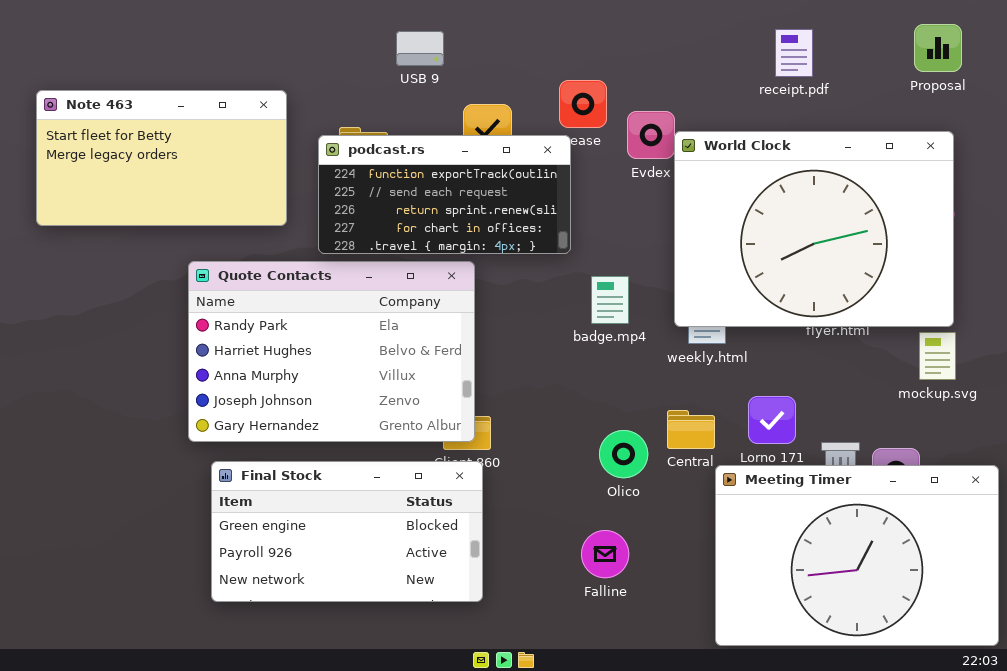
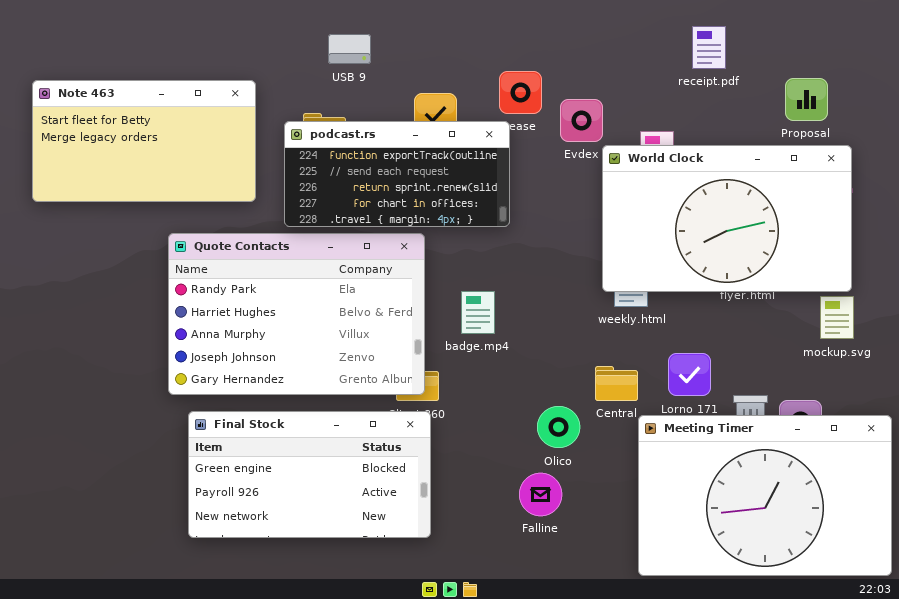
Proposal: [914,24,962,72] -> [785,78,828,121], moved
USB 9: [396,31,444,66] -> [328,34,371,64], moved
World Clock: [674,131,954,327] -> [602,145,852,292], resized
badge.mp4: [591,276,629,324] -> [461,291,495,334], moved
Olico: [599,430,648,478] -> [537,406,580,448], moved

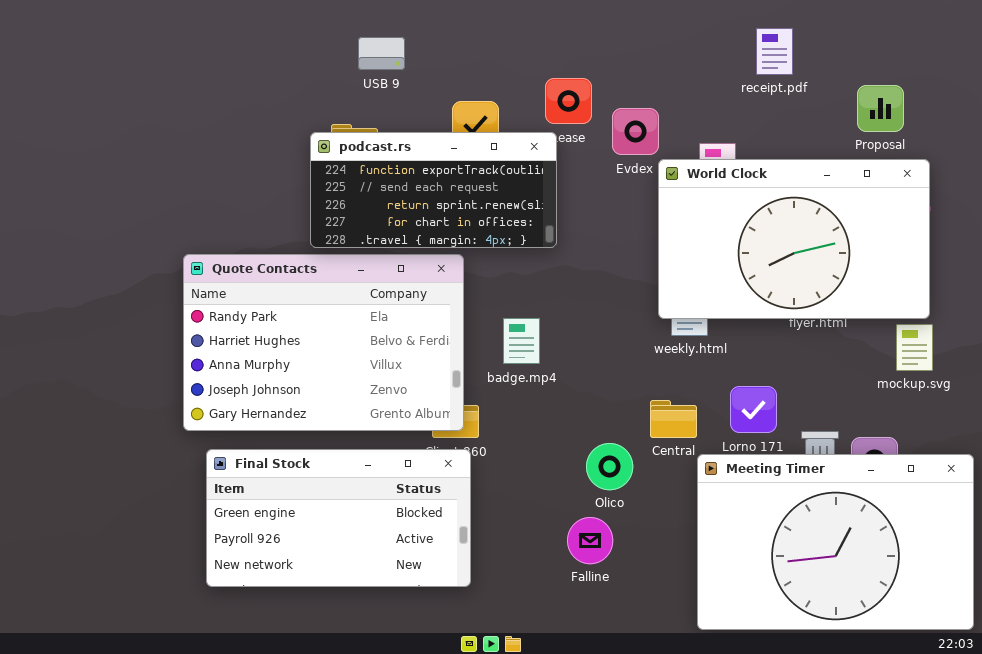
Note 463: [32,80,256,202] -> none, closed

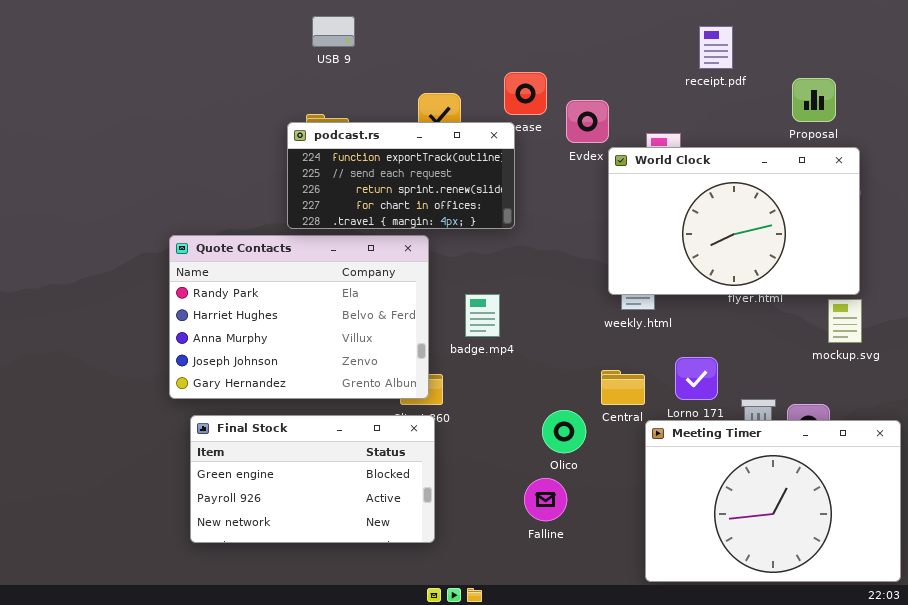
USB 9: [358,37,405,70] -> [312,16,355,47], moved

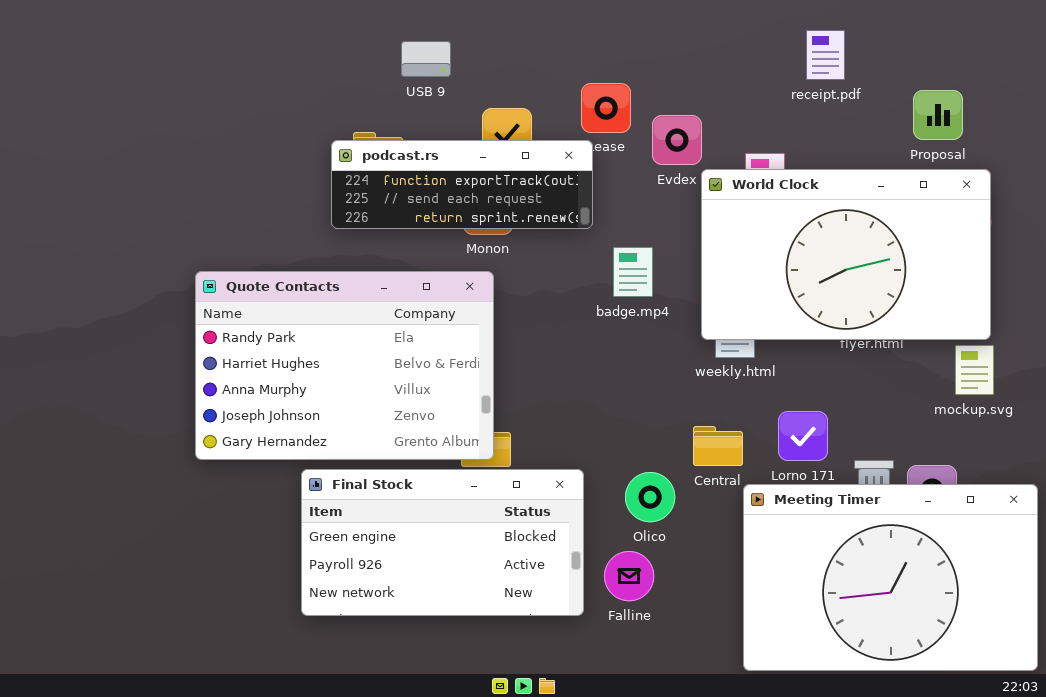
USB 9: [312,16,355,47] -> [401,41,451,77], moved
podcast.rs: [287,122,515,229] -> [331,140,593,229], resized
badge.mp4: [465,294,500,337] -> [613,247,653,297], moved
Final Stock: [190,415,435,543] -> [301,469,584,616], moved

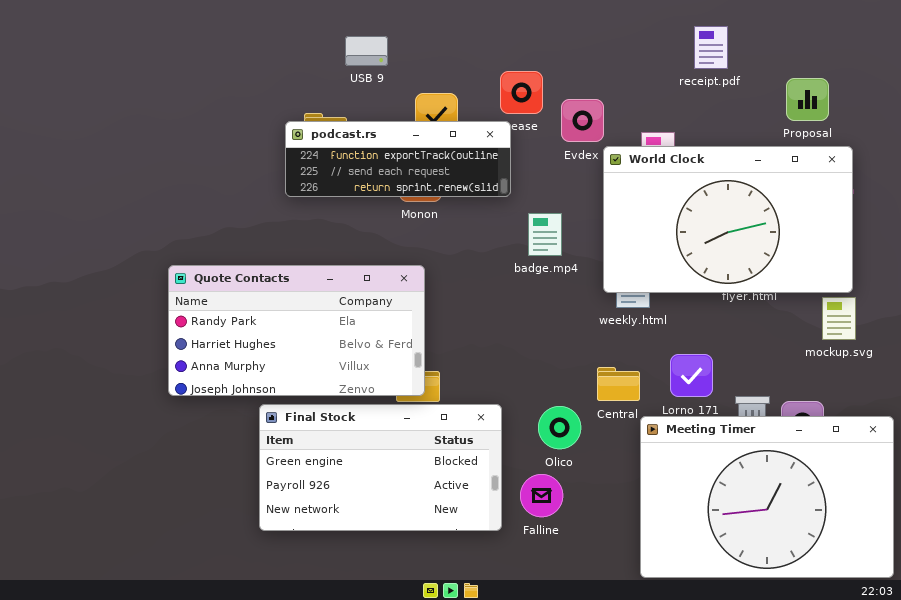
Quote Contacts: [195,271,494,460] -> [168,265,425,396], resized

